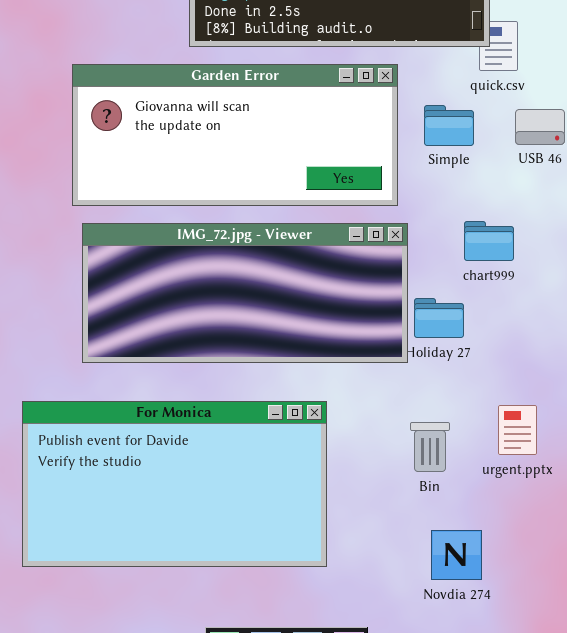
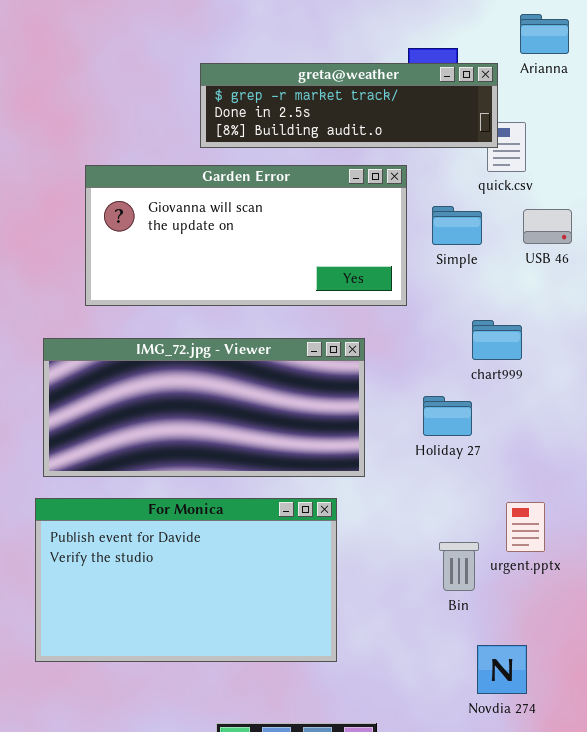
IMG_72.jpg - Viewer: [82,223,408,363] -> [43,338,365,477], moved
Bin: [410,422,450,472] -> [439,542,479,591], moved
Novdia 274: [431,530,482,580] -> [477,645,527,694], moved

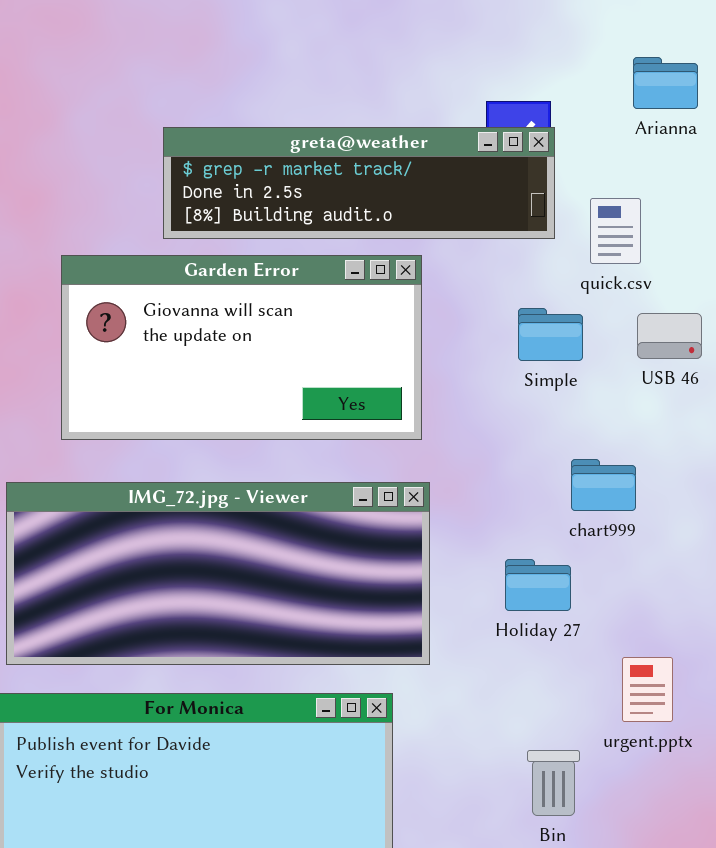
greta@weather: [200,63,498,148] -> [163,127,555,239], moved
Garden Error: [85,165,407,306] -> [61,255,422,440], resized
urgent.pptx: [506,502,545,552] -> [622,657,673,722], moved

